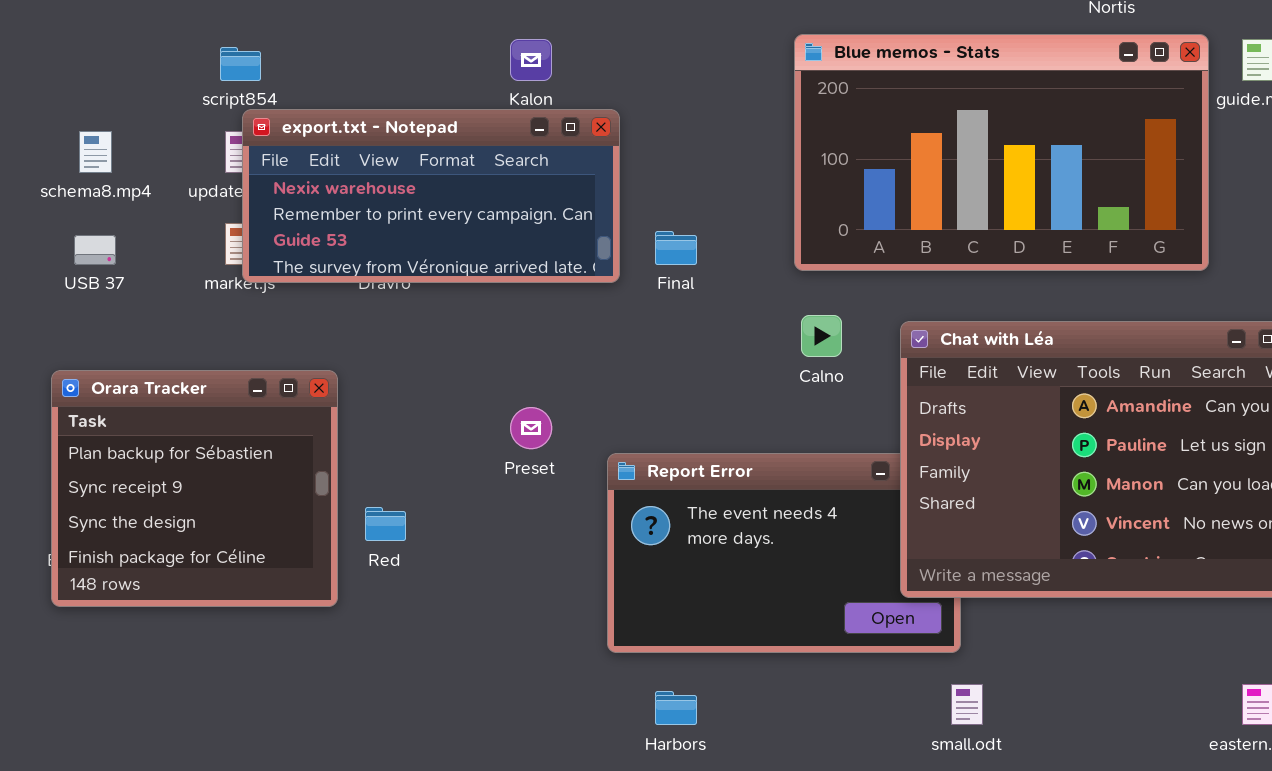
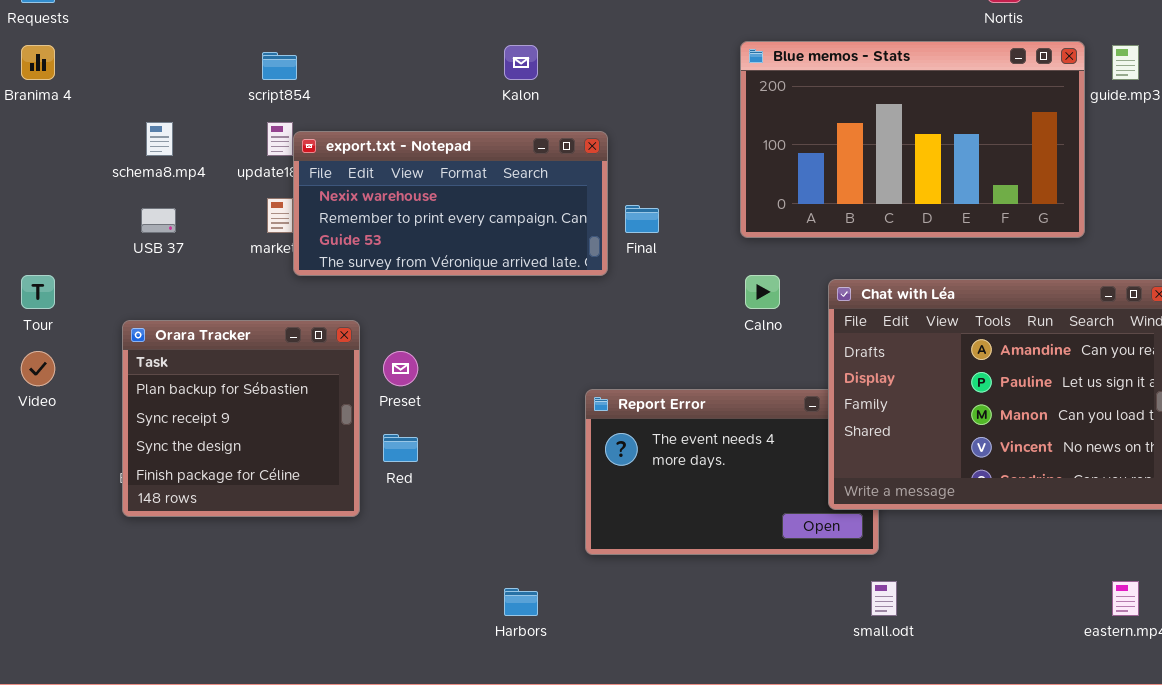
export.txt - Notepad: [242,109,620,283] -> [293,131,608,276], moved
Preset: [510,407,552,449] -> [383,351,418,386], moved
Harbors: [655,691,697,725] -> [504,588,538,616], moved

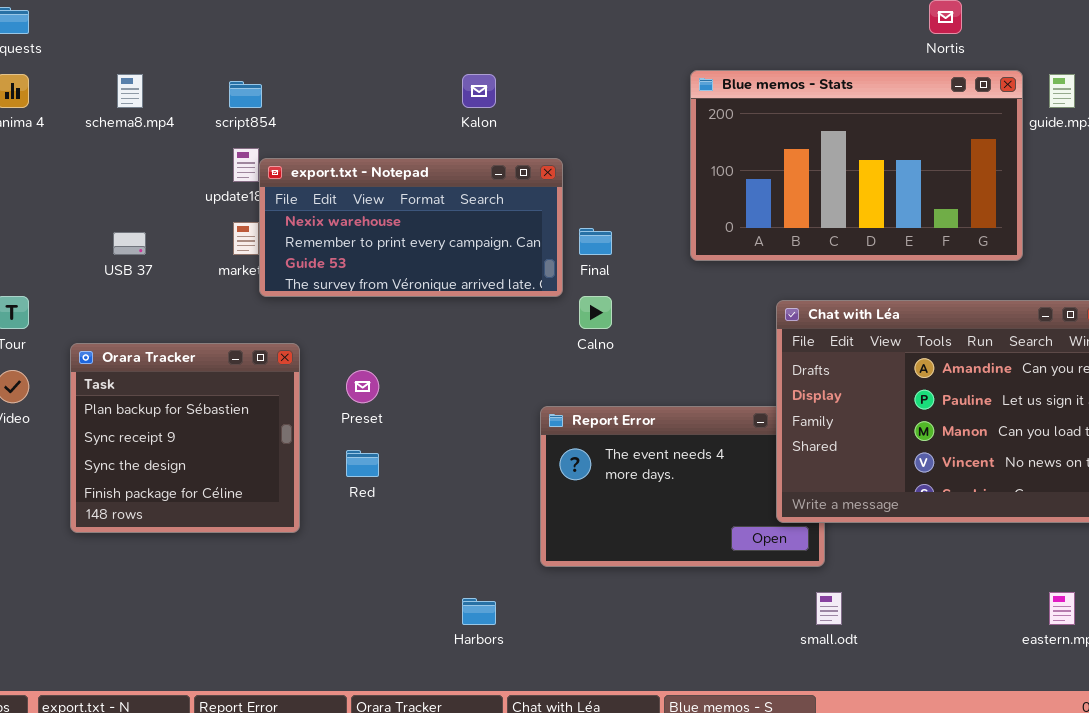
schema8.mp4: [146,122,173,156] -> [117,74,143,108], moved
Calno: [745,275,780,309] -> [579,296,612,329], moved
Orara Tracker: [122,320,360,517] -> [70,343,300,533], moved

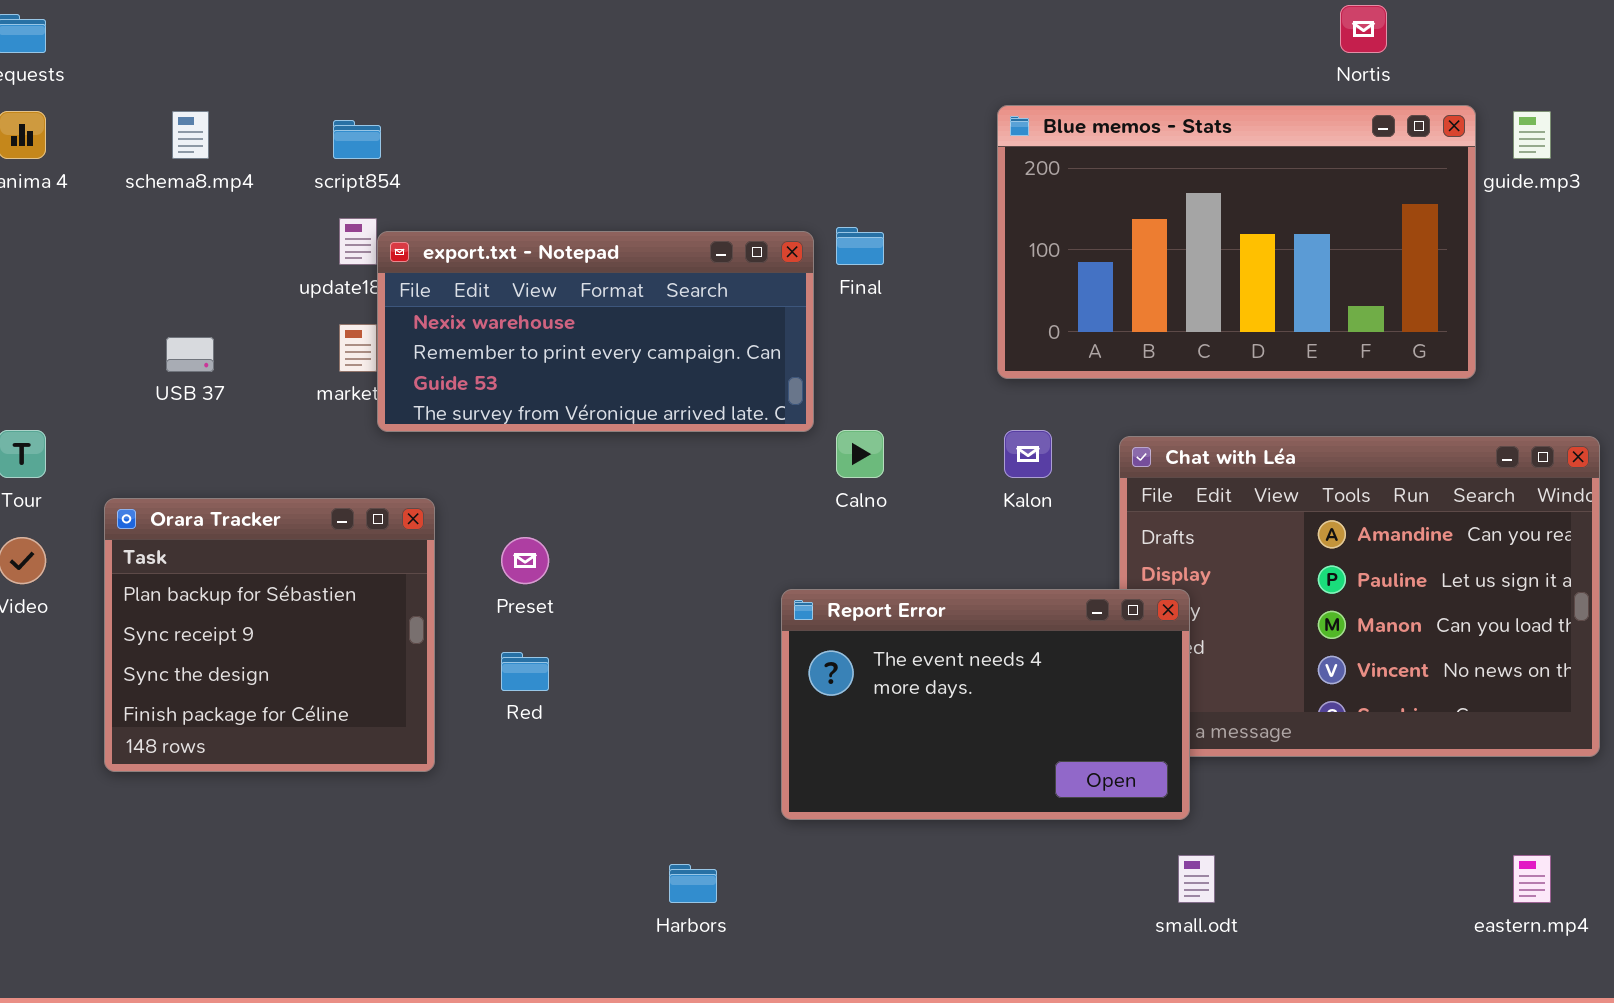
Kalon: [462,74,496,108] -> [1004,430,1052,478], moved
Final: [579,228,612,255] -> [836,227,884,265], moved
Report Error: [540,406,825,567] -> [781,589,1190,820], raised

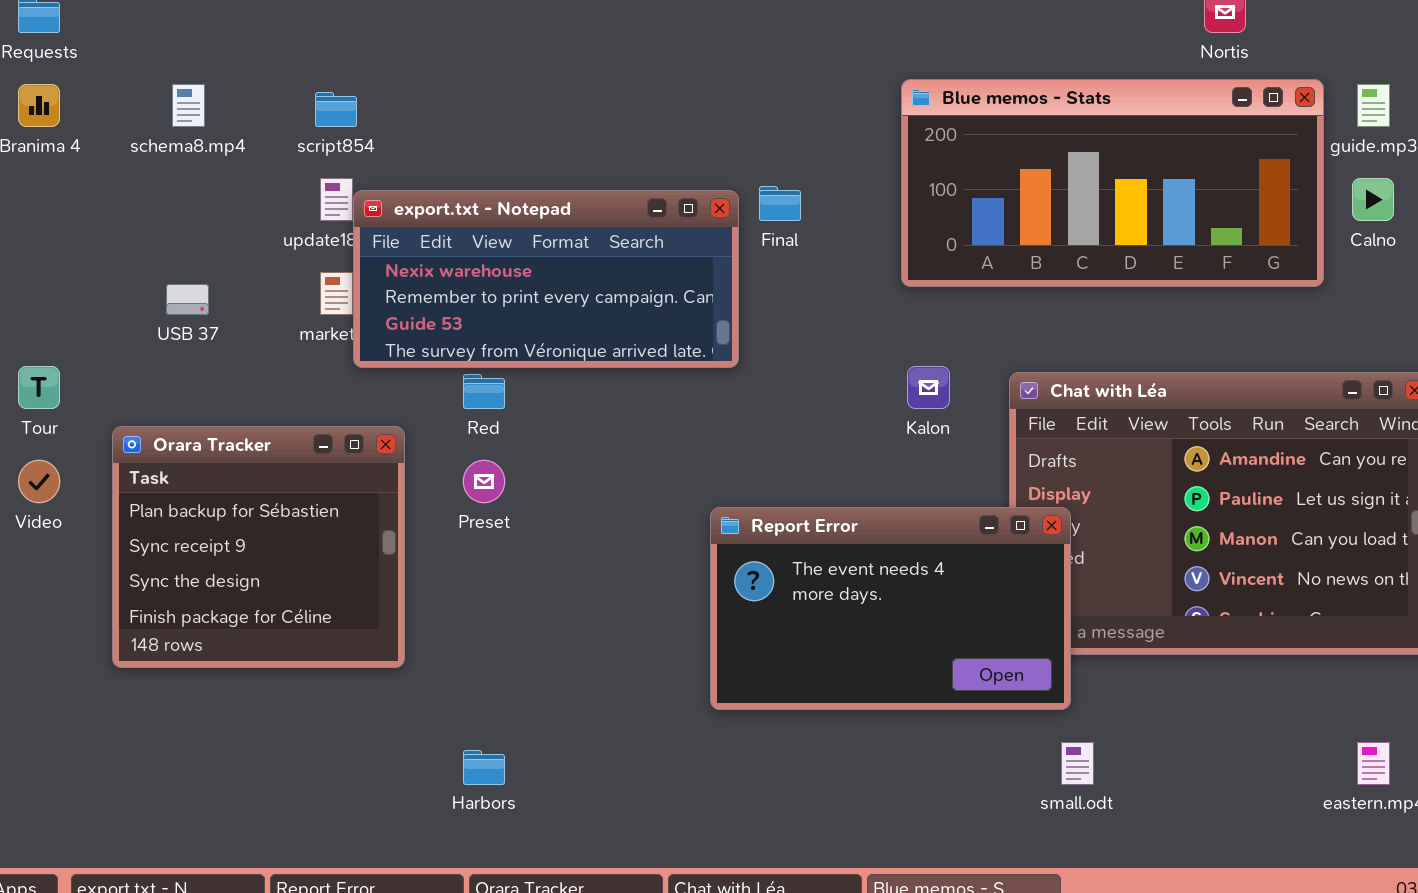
Blue memos - Stats: [997,105,1476,379] -> [901,79,1324,287], resized
Calno: [836,430,884,478] -> [1352,178,1394,221], moved
Red: [501,652,549,691] -> [463,374,505,409], moved
Harbors: [669,864,717,903] -> [463,750,505,785], moved

